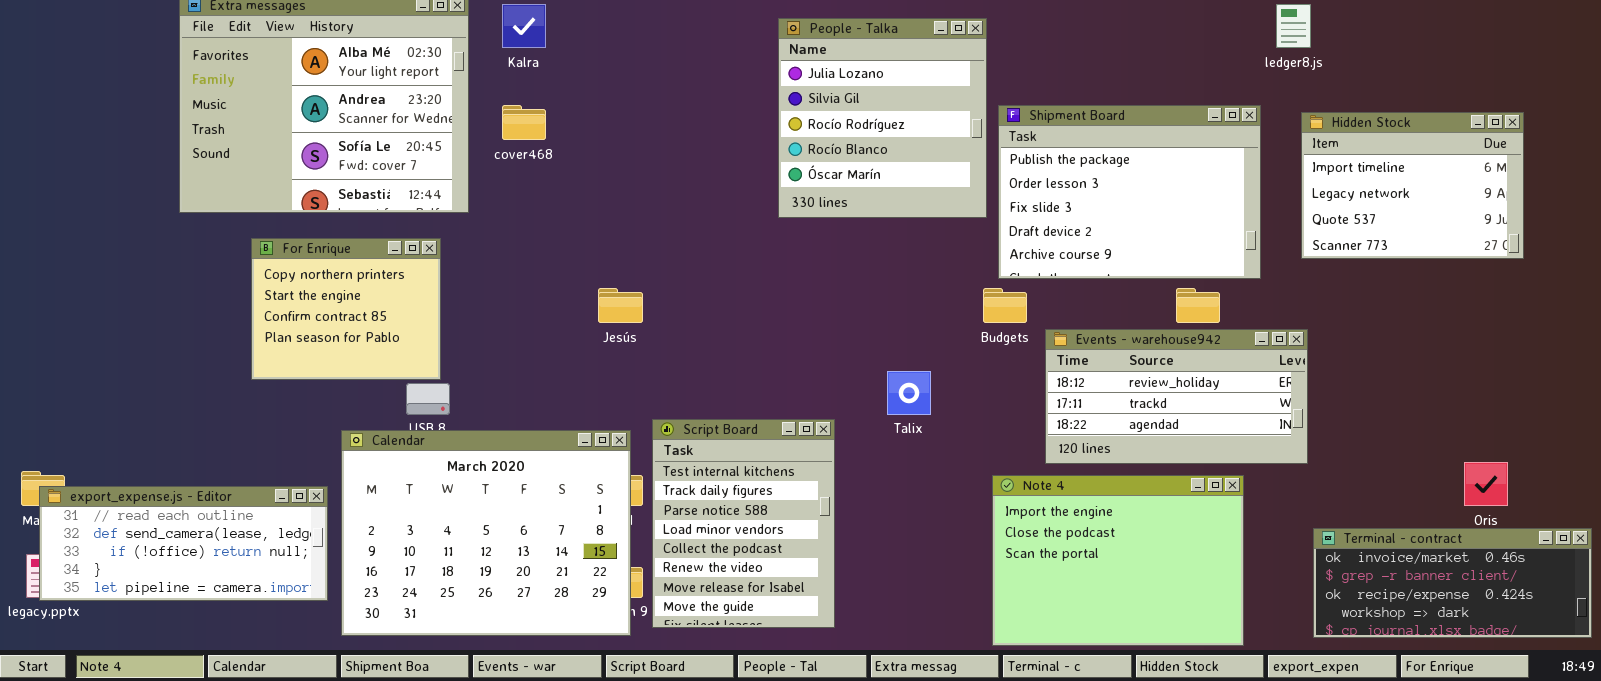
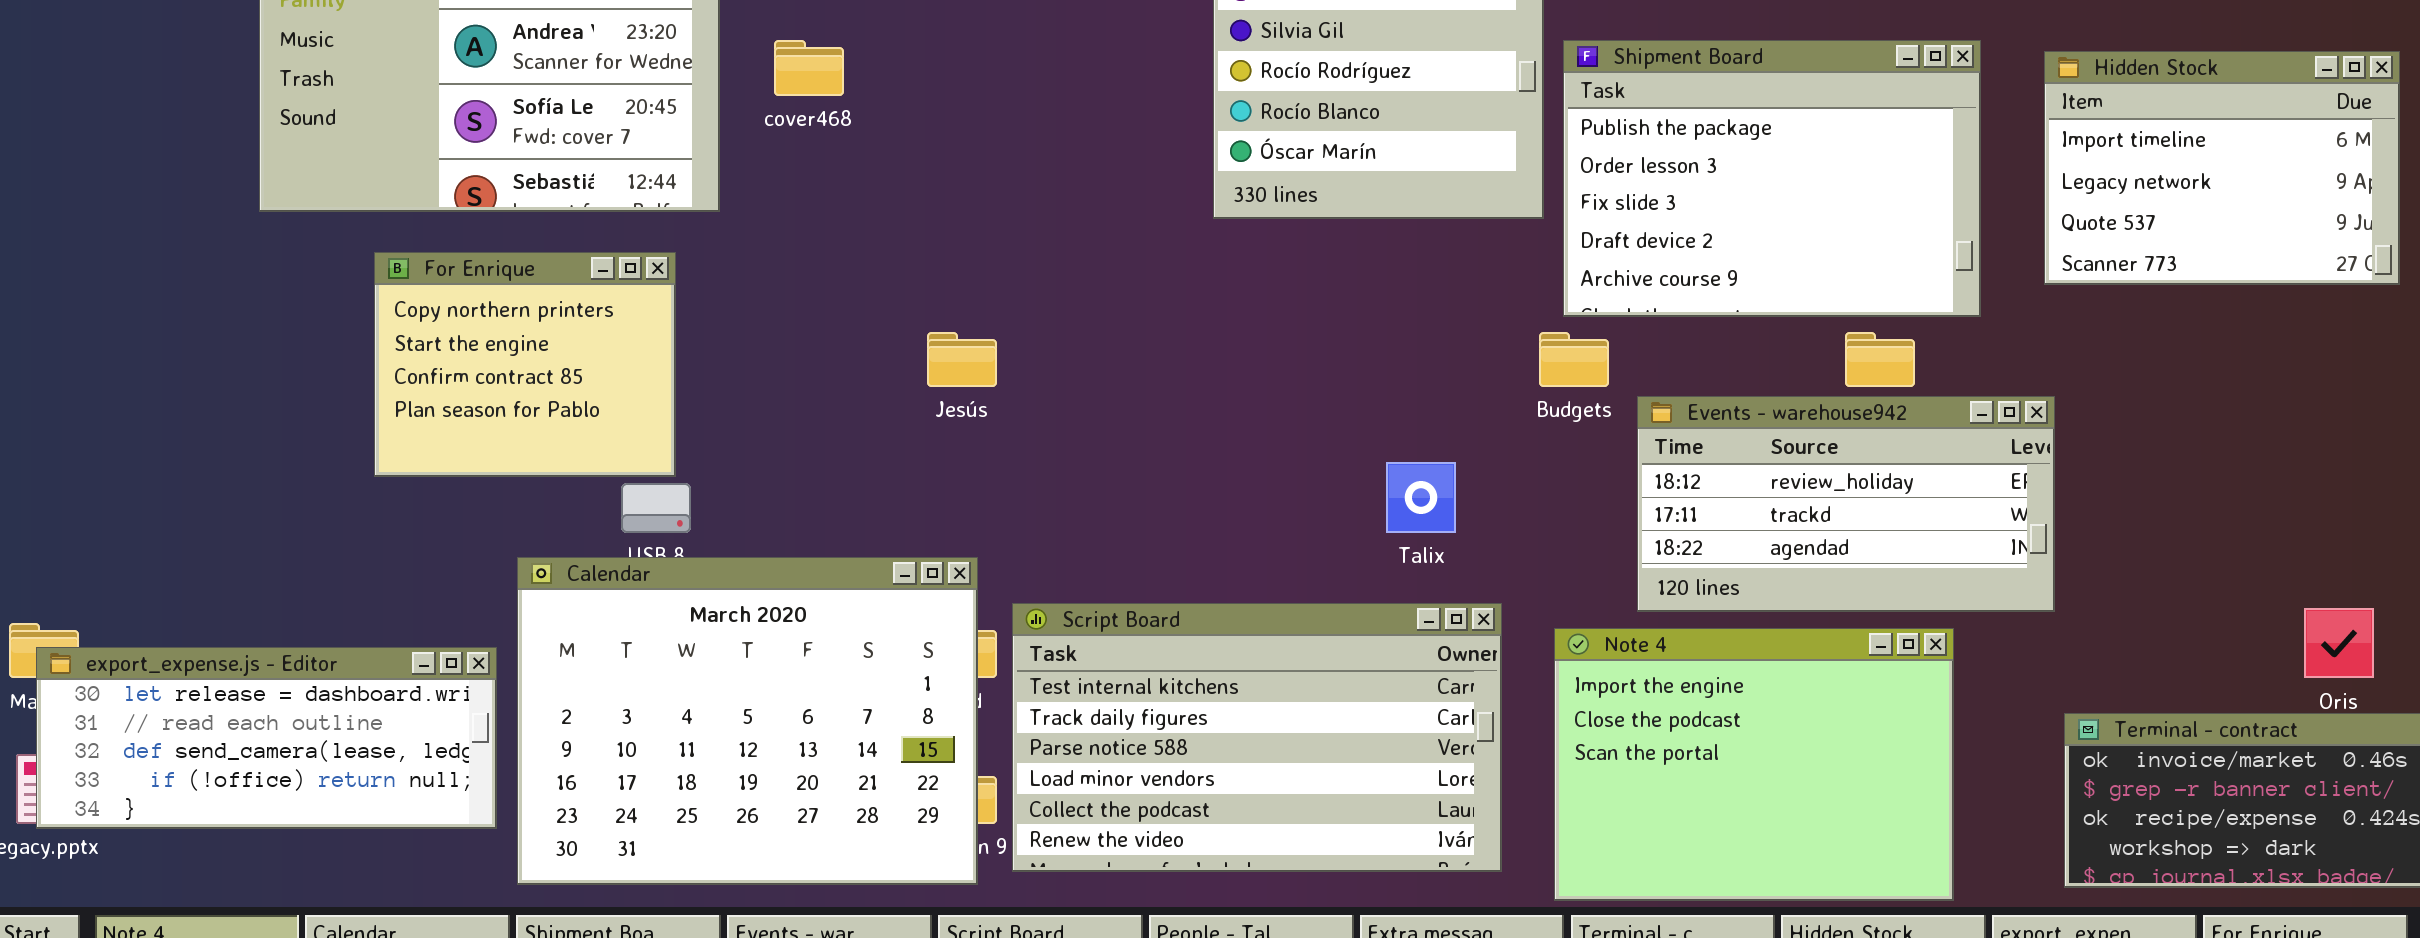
Script Board: [652,419,835,628] -> [1012,603,1502,872], resized
export_expense.js - Editor: [39,486,328,601] -> [36,647,497,829], scrolled up 1 row

